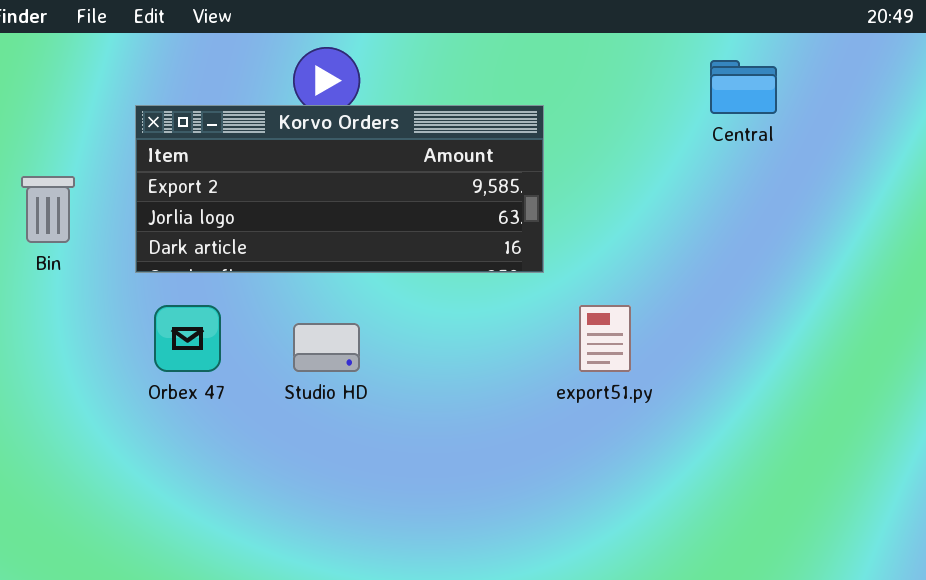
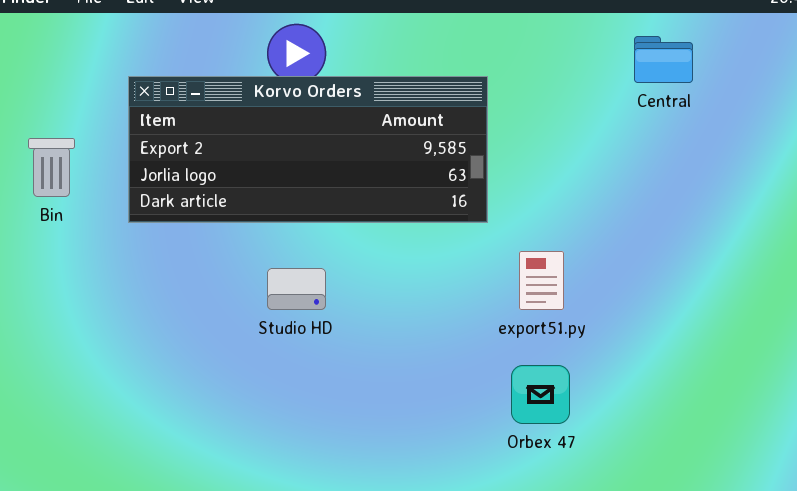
Orbex 47: [154,305,221,372] -> [511,365,570,424], moved

